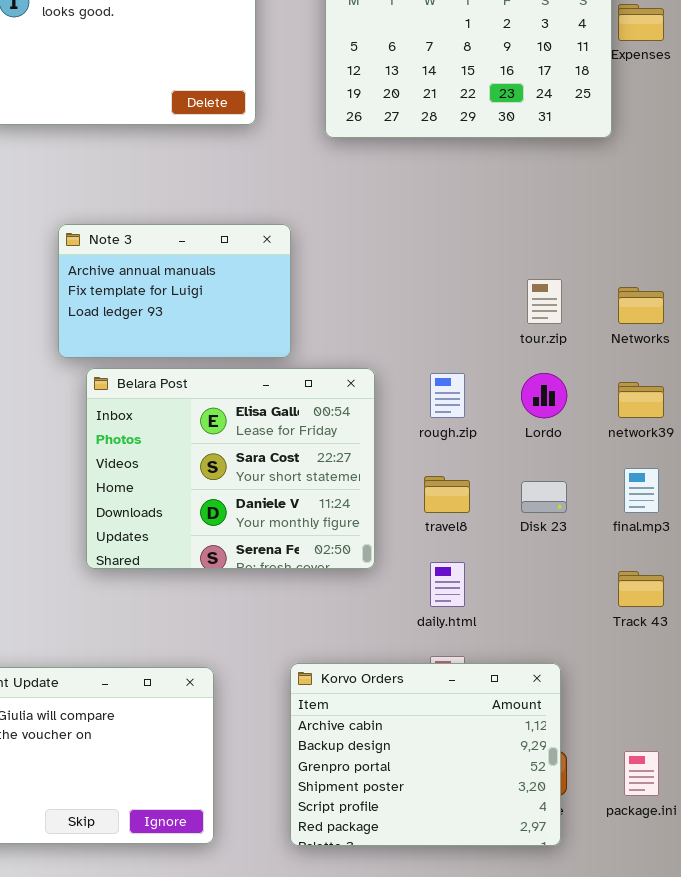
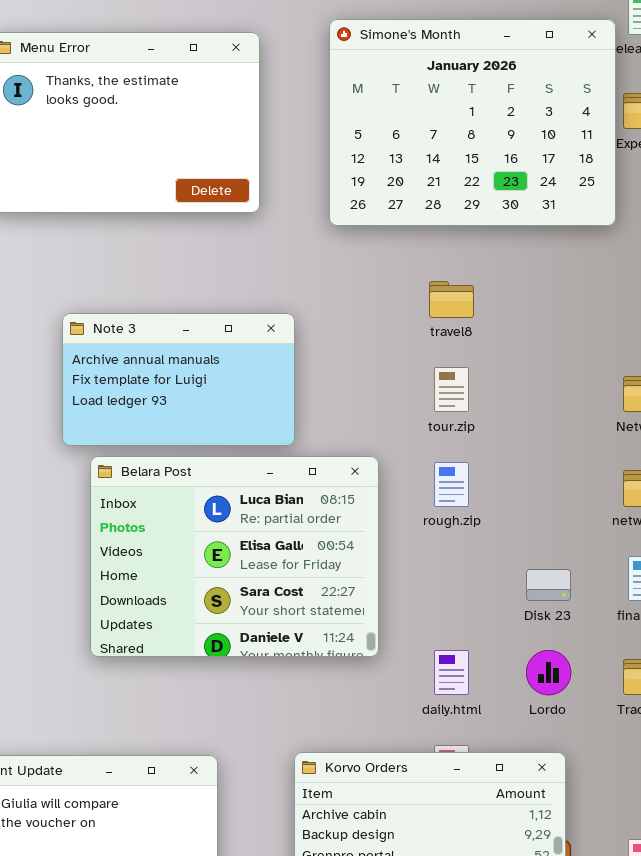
tour.zip: [527,279,562,324] -> [434,367,469,412], moved
Belara Post: [86,368,375,569] -> [90,456,379,657], scrolled up 1 row
Lordo: [521,373,567,418] -> [526,650,571,695], moved
travel8: [424,476,470,513] -> [429,281,474,318], moved

